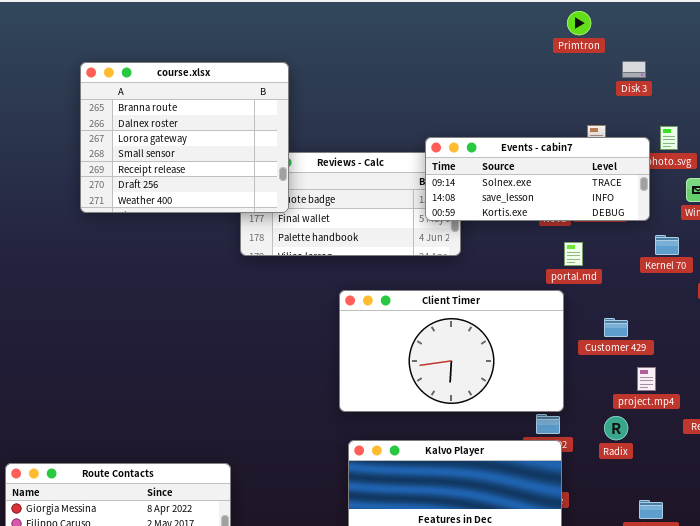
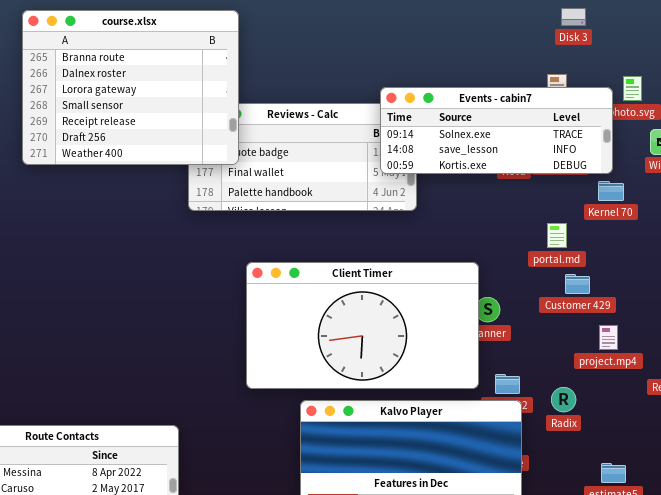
Disk 3: [622,61,646,78] -> [561,8,586,26], moved
Kernel 70: [655,235,679,255] -> [598,181,624,201], moved
portal.md: [564,242,583,266] -> [547,223,567,248], moved
Client Timer: [339,290,564,412] -> [246,262,479,389], moved
Radix: [604,416,628,440] -> [551,387,576,412], moved

